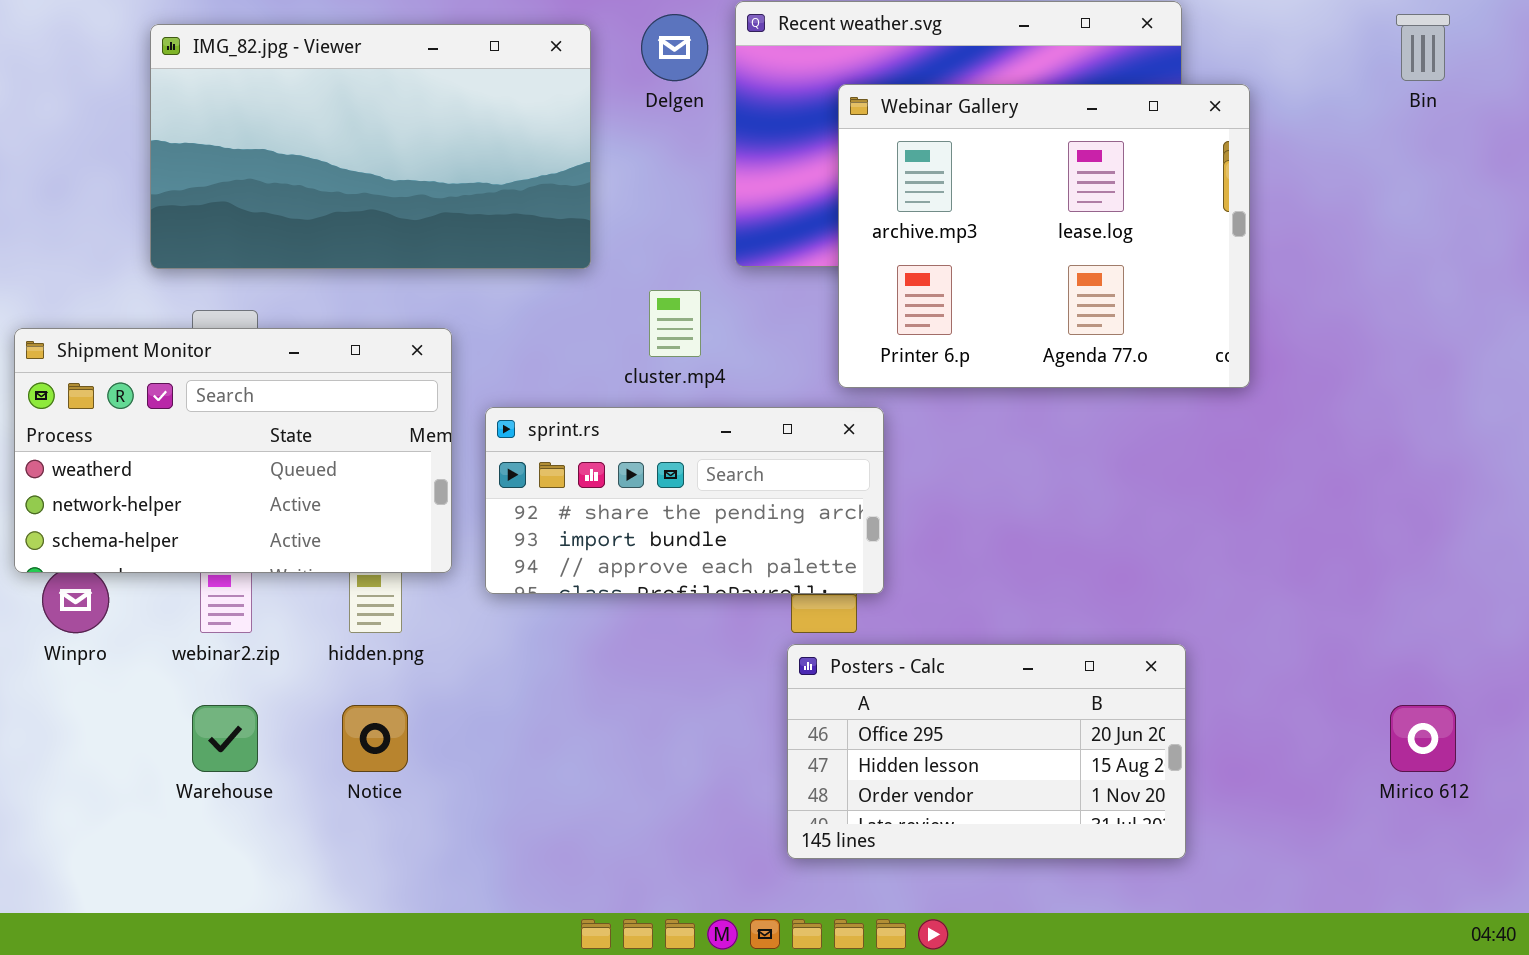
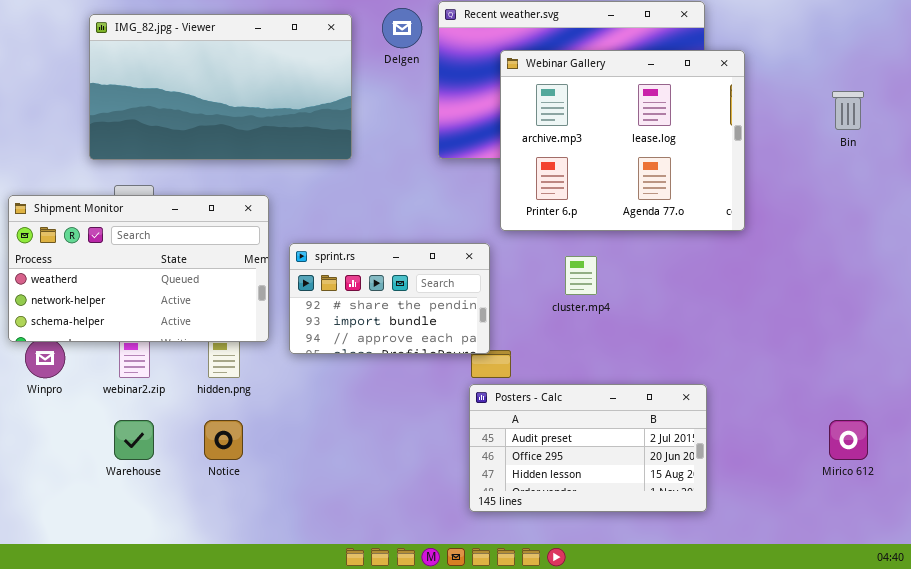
Bin: [1396,14,1450,81] -> [832,91,864,130], moved
cluster.mp4: [649,290,701,357] -> [565,256,597,295], moved
sprint.rs: [485,407,884,594] -> [289,243,490,354], resized
Posters - Calc: [787,644,1186,859] -> [469,384,707,512], scrolled up 1 row

